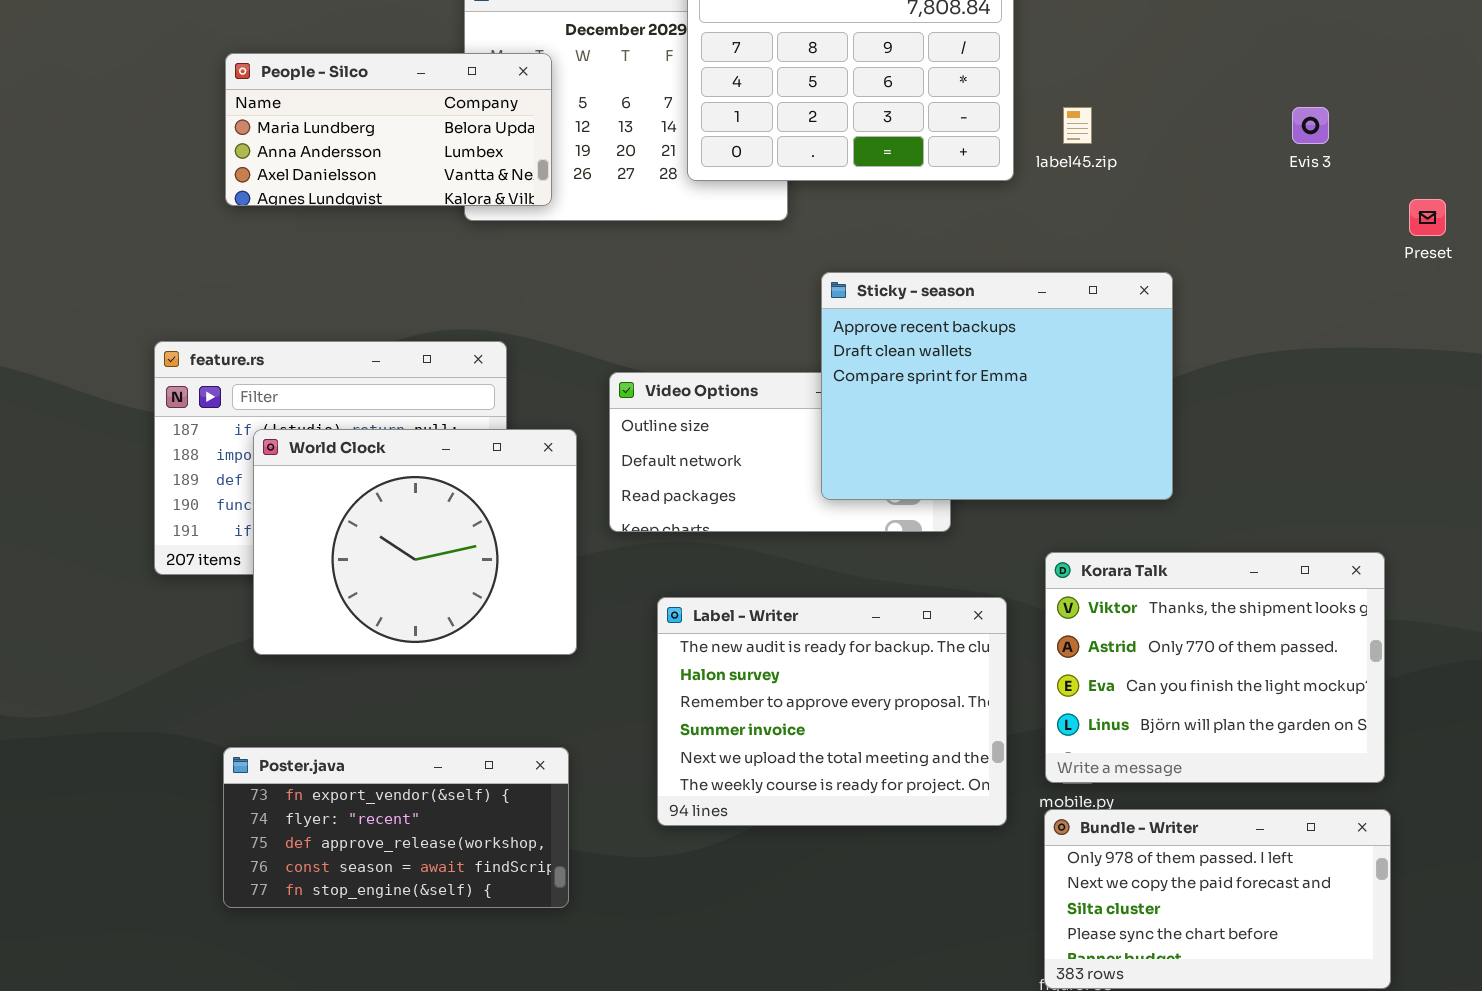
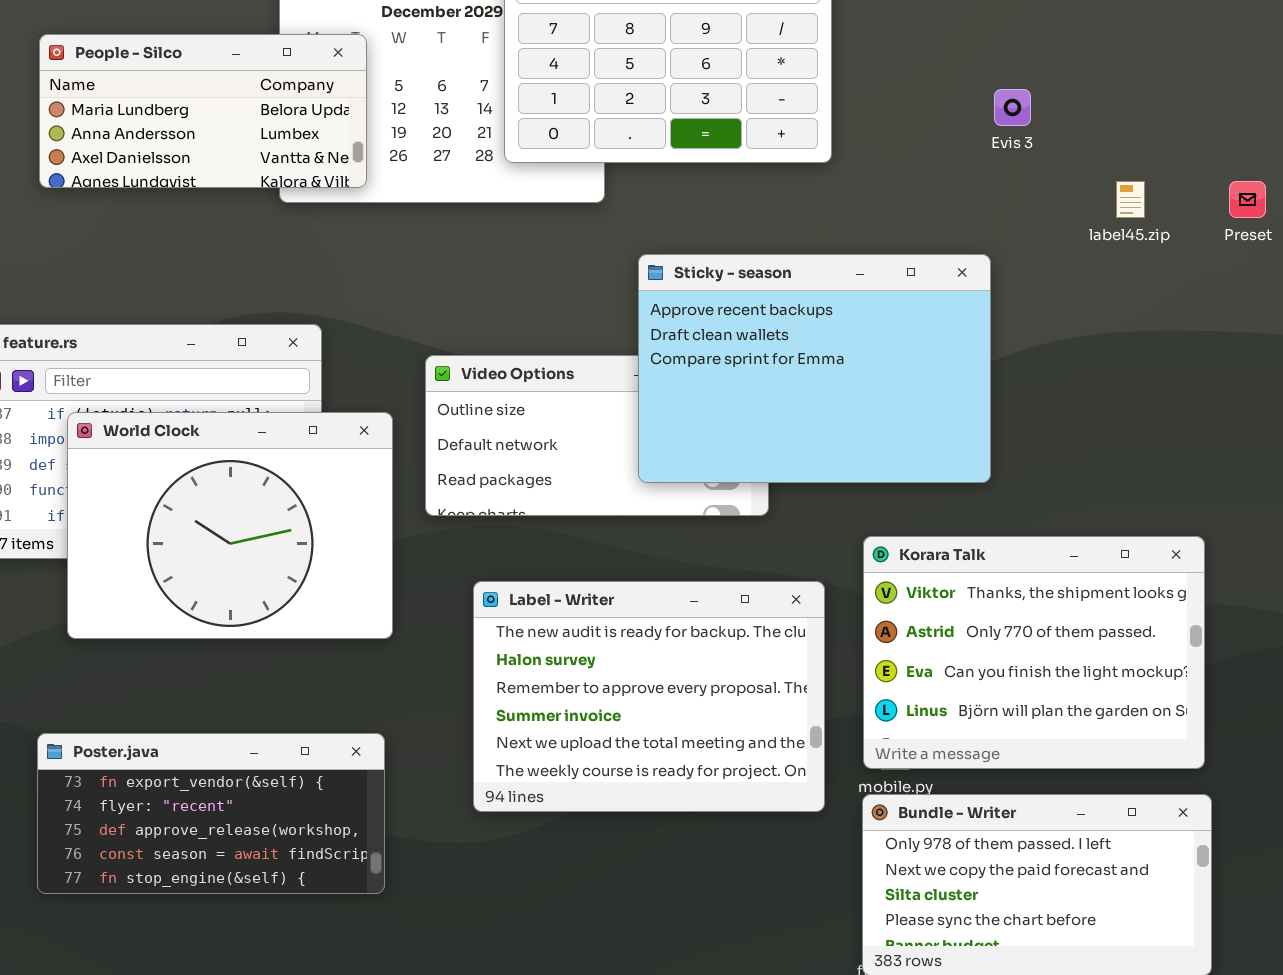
label45.zip: [1063,107,1092,144] -> [1116,181,1145,218], moved
Evis 3: [1292,107,1329,144] -> [994,89,1031,126], moved

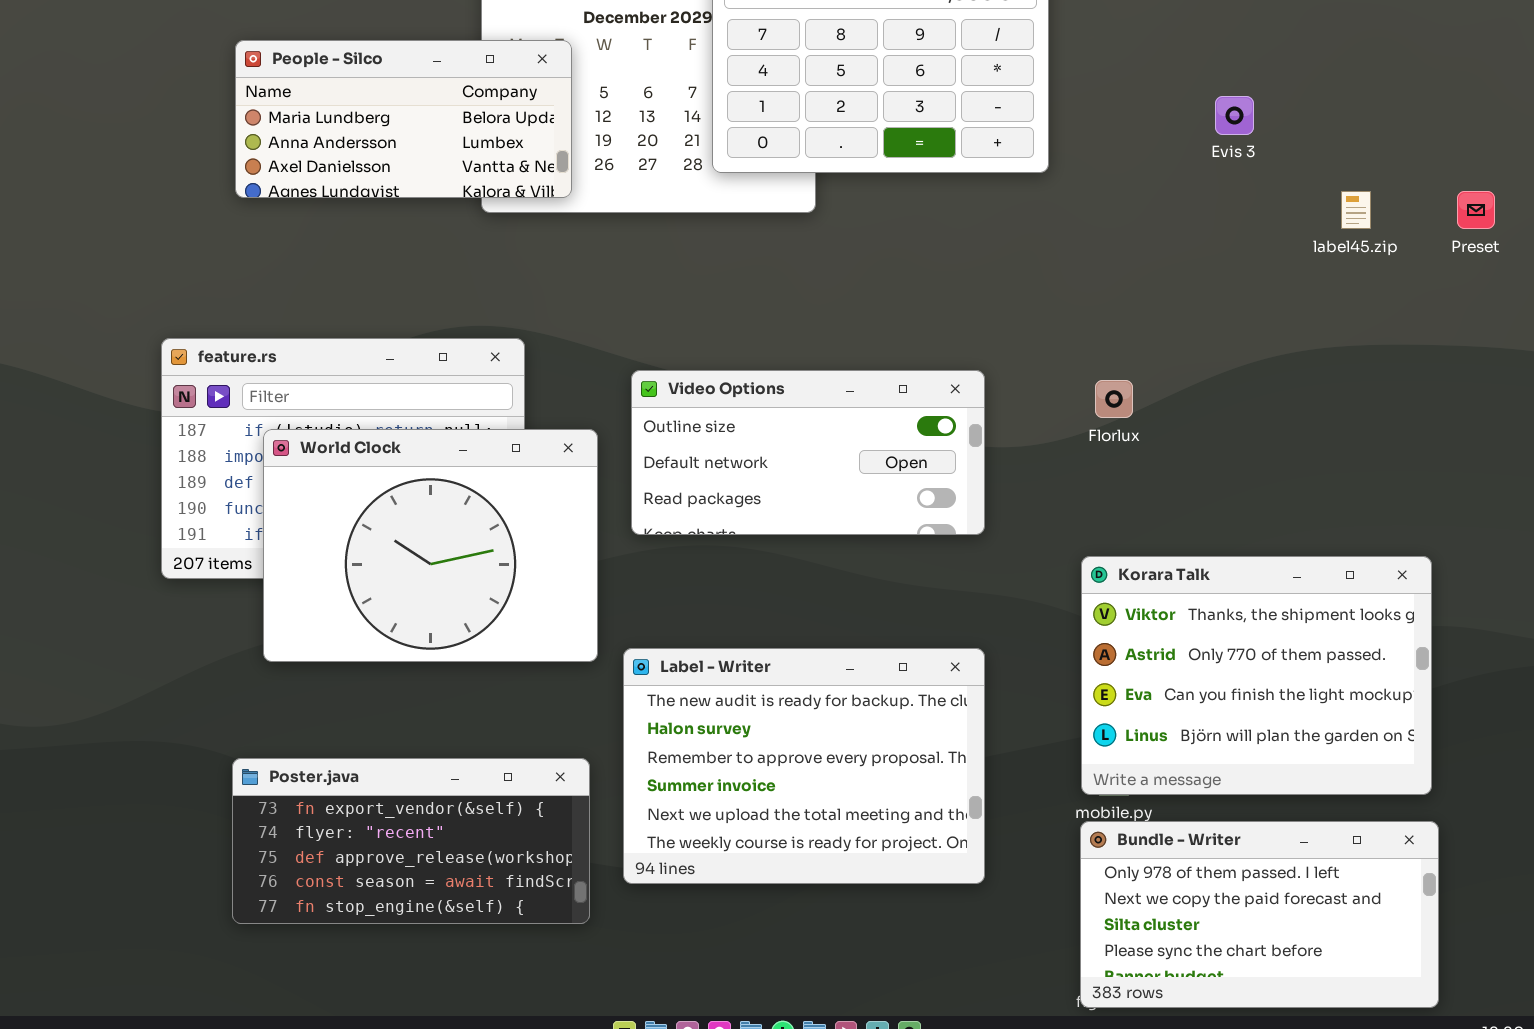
Sticky - season: [638,254,991,483] -> none, closed
Label - Writer: [473,581,825,812] -> [623,648,985,884], moved

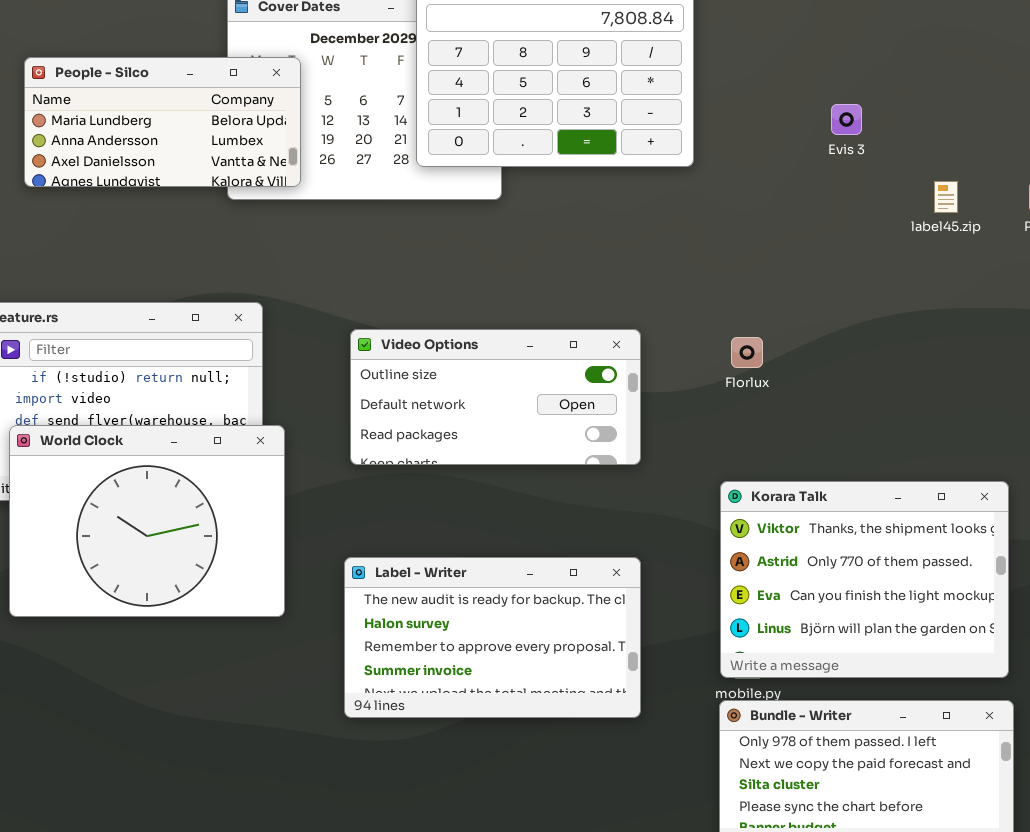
World Clock: [263,429,598,662] -> [9,425,285,617], moved
Label - Writer: [623,648,985,884] -> [344,557,641,718], resized
Poster.java: [232,758,590,924] -> none, closed

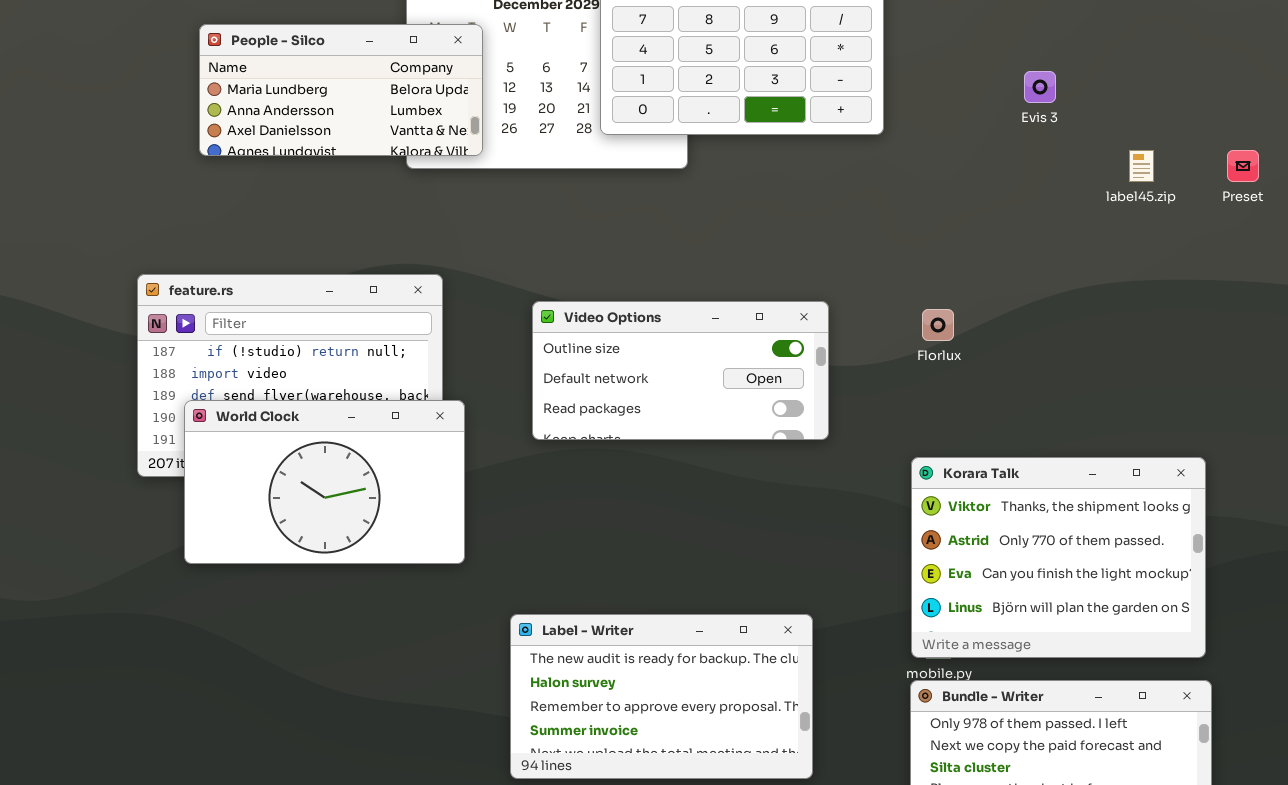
World Clock: [9,425,285,617] -> [184,400,465,564], resized
Label - Writer: [344,557,641,718] -> [510,614,813,779], moved

